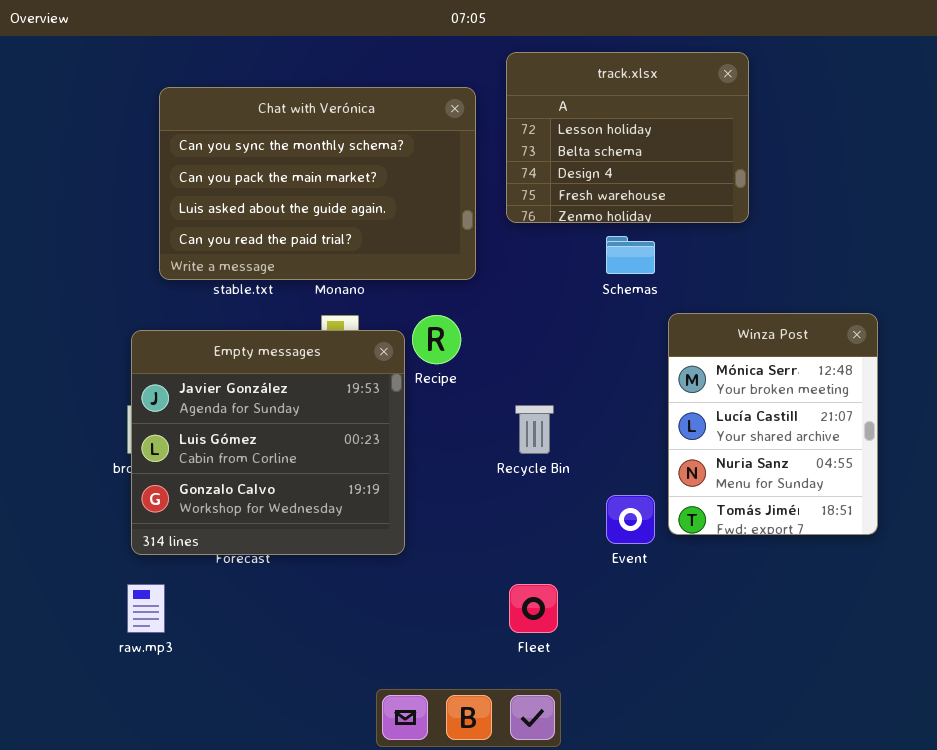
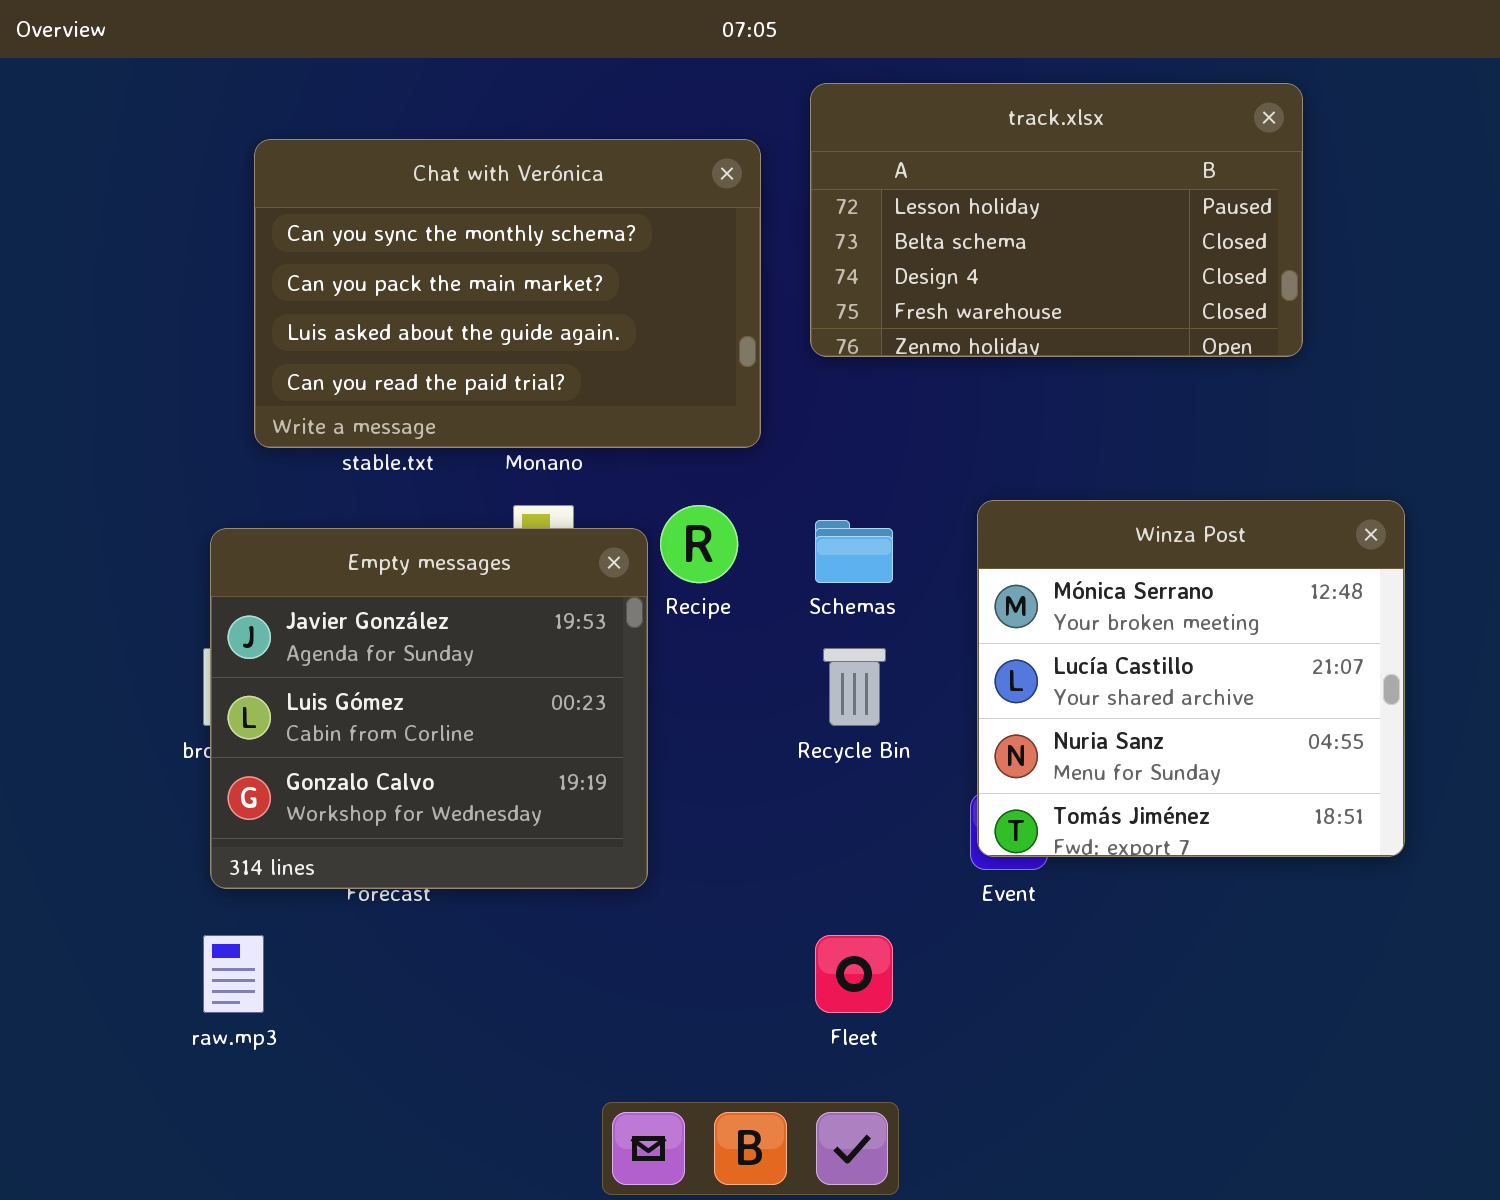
track.xlsx: [506,52,749,223] -> [810,83,1303,357], resized
Schemas: [606,236,655,274] -> [815,520,893,583], moved
Winza Post: [668,313,878,535] -> [977,500,1405,857], resized

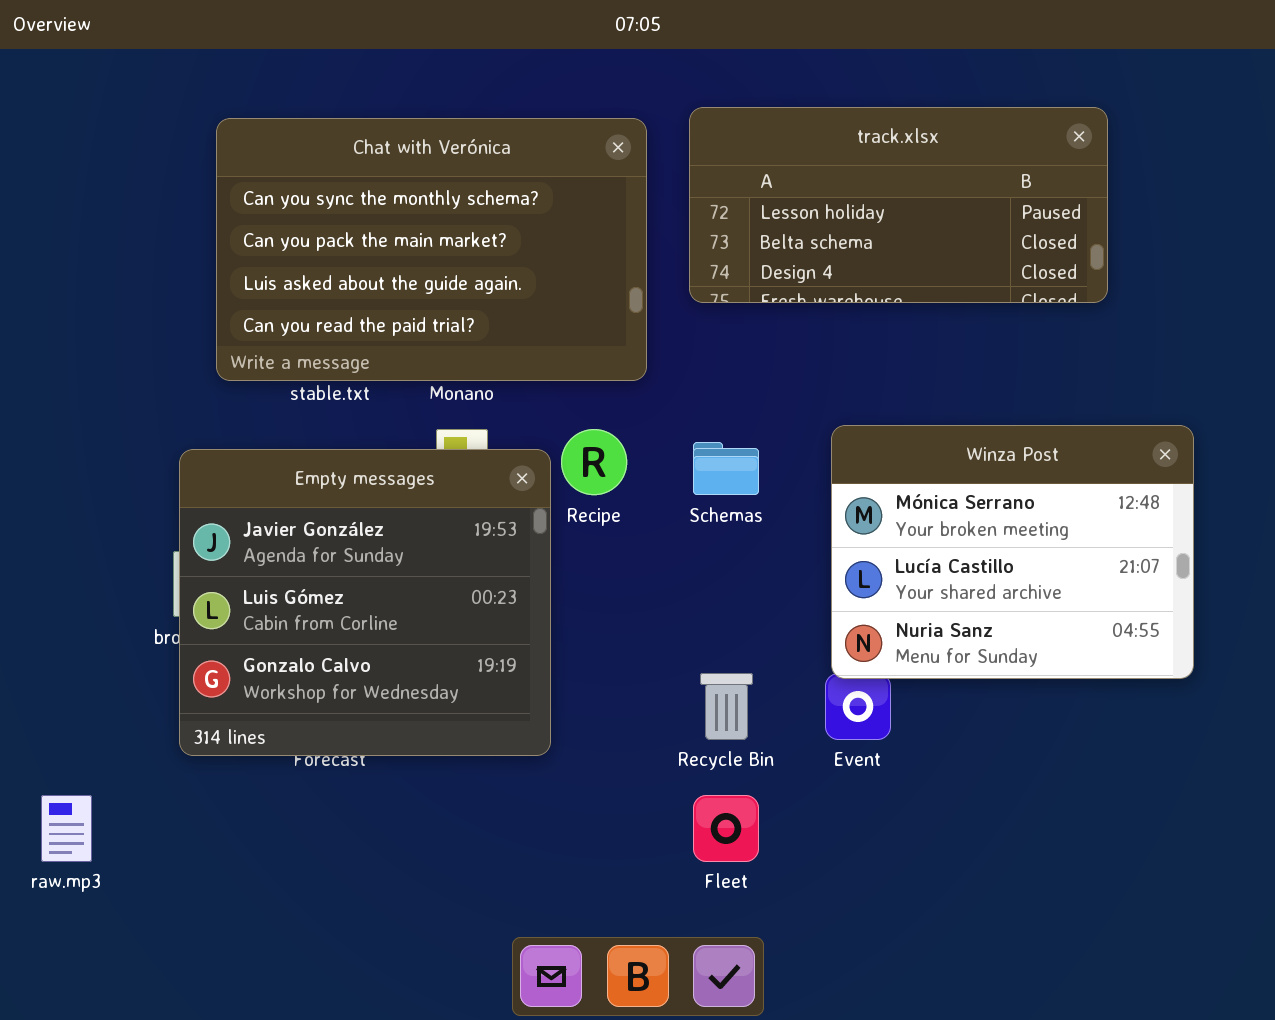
track.xlsx: [810,83,1303,357] -> [689,107,1108,303], resized
Winza Post: [977,500,1405,857] -> [831,425,1194,679], resized
Recycle Bin: [823,648,886,726] -> [700,673,753,740], moved
raw.mp3: [203,935,264,1013] -> [41,795,92,862], moved

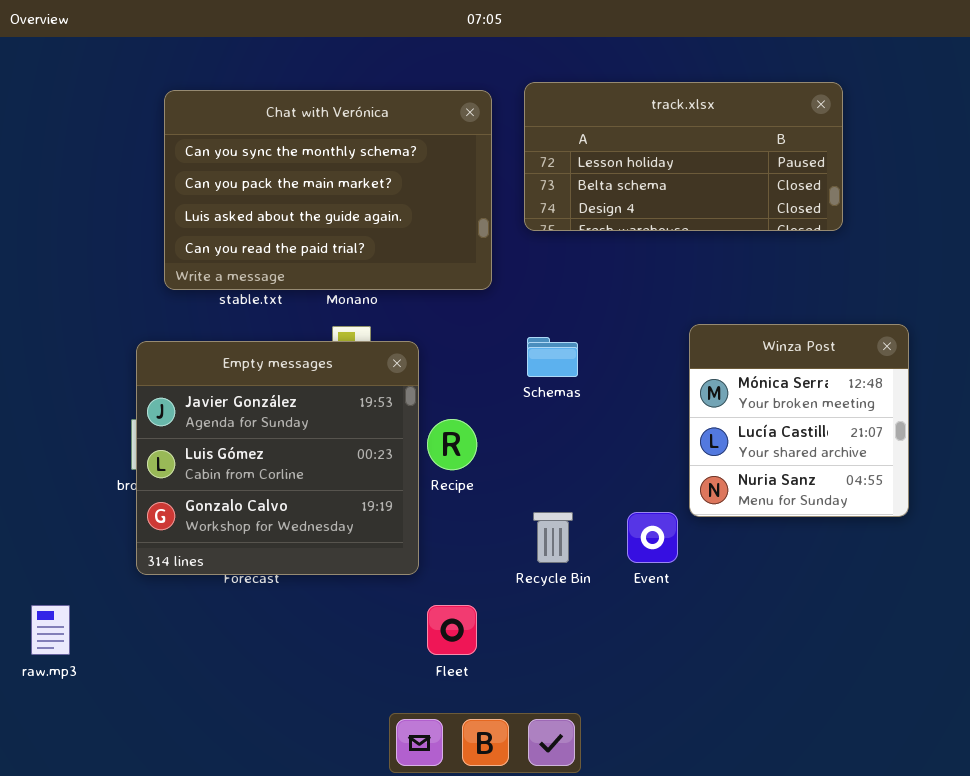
Winza Post: [831,425,1194,679] -> [689,324,909,517], resized
Recipe: [561,429,627,495] -> [427,419,477,470], moved
Fleet: [693,795,759,862] -> [427,605,477,655], moved

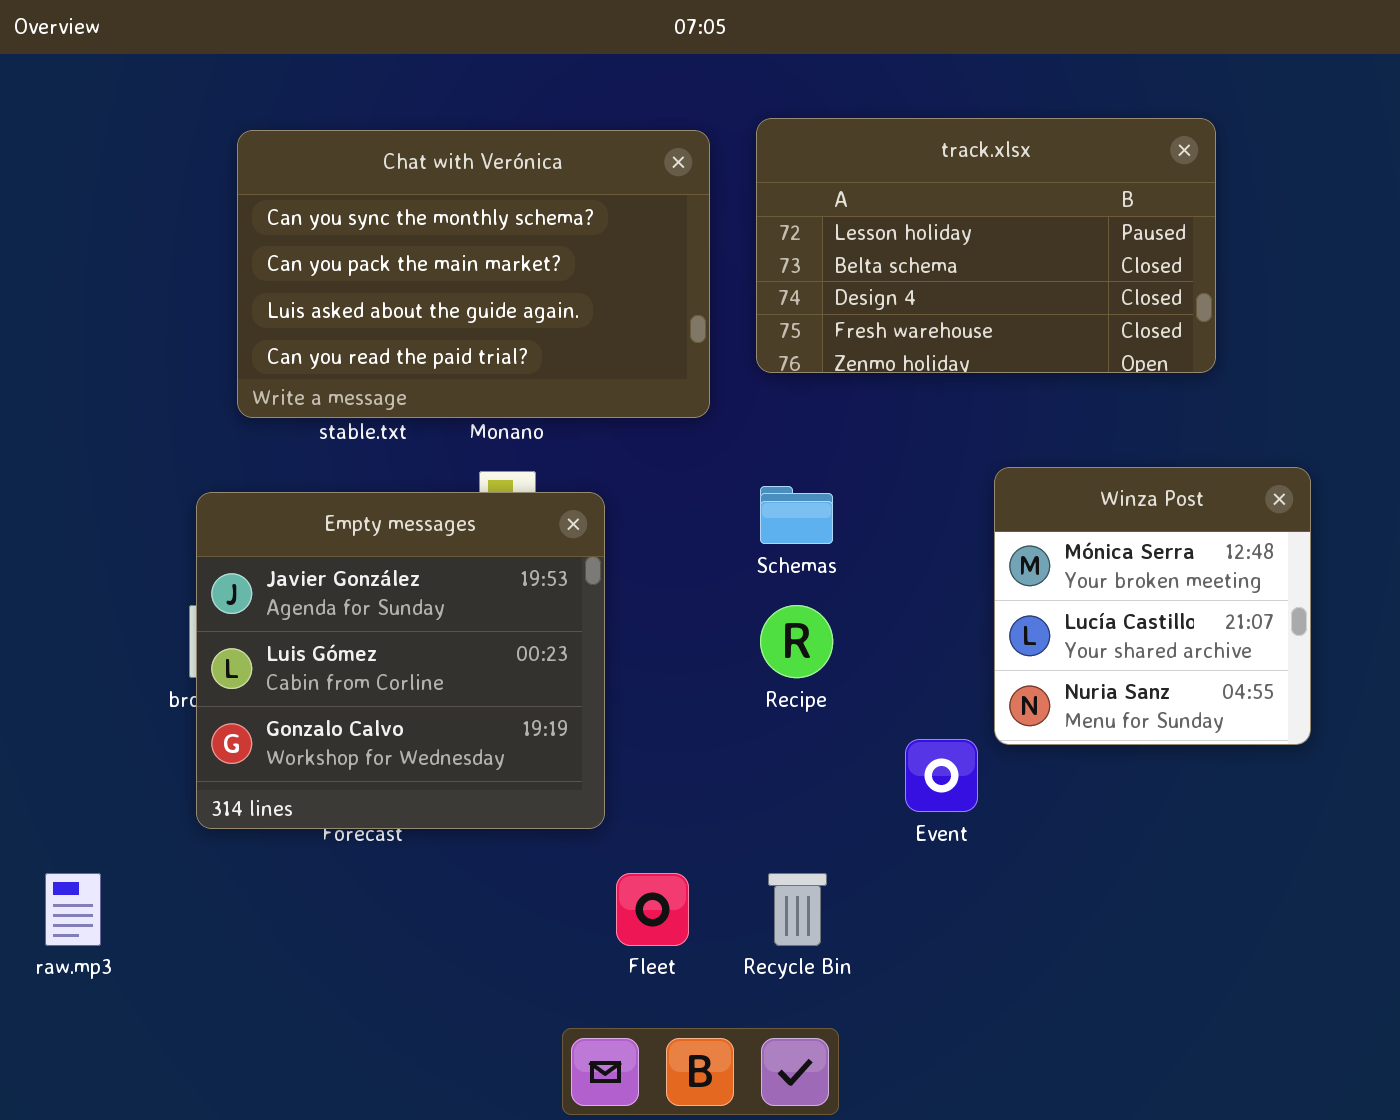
track.xlsx: [524,82,843,231] -> [756,118,1216,373], resized
Recipe: [427,419,477,470] -> [760,605,833,678], moved
Recycle Bin: [533,512,573,563] -> [768,873,827,946], moved

